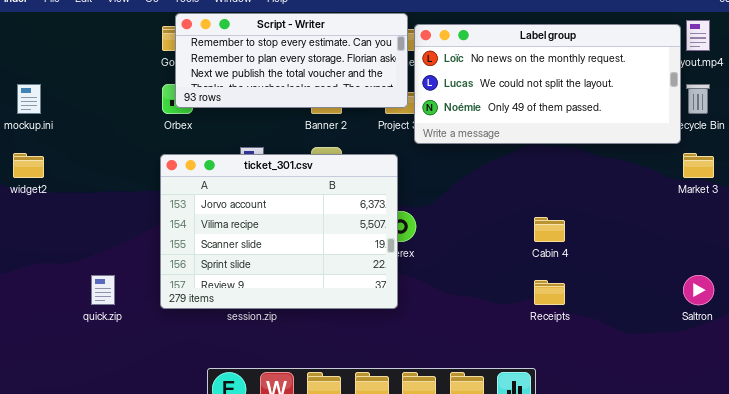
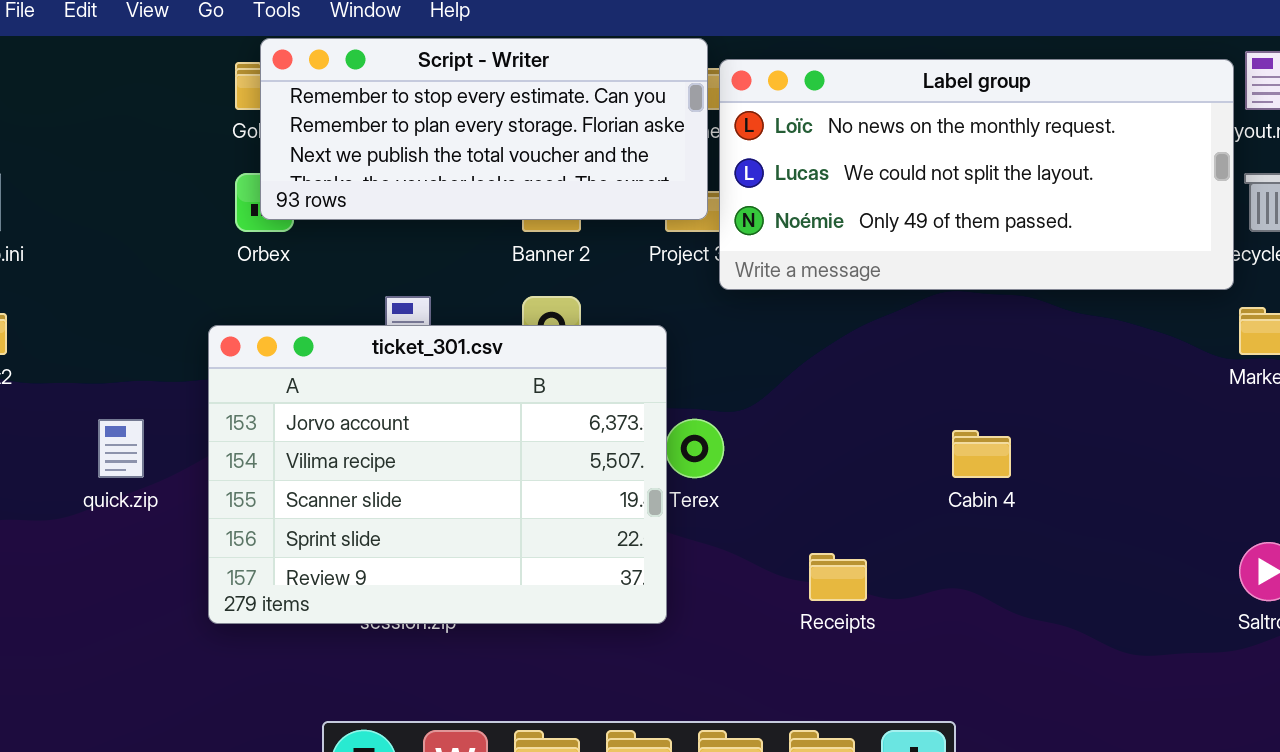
ticket_301.csv: [160,154,398,309] -> [208,325,667,624], moved
quick.zip: [91,275,115,305] -> [98,419,144,478], moved
Receipts: [534,280,565,305] -> [809,553,867,601], moved

